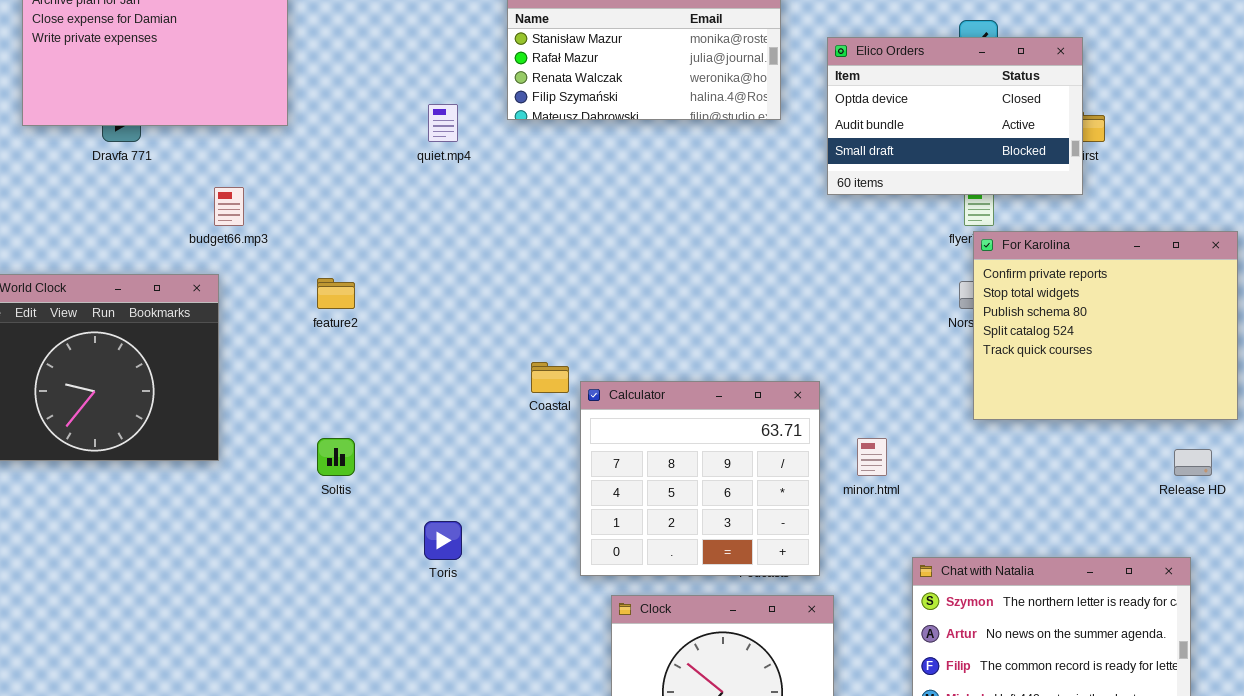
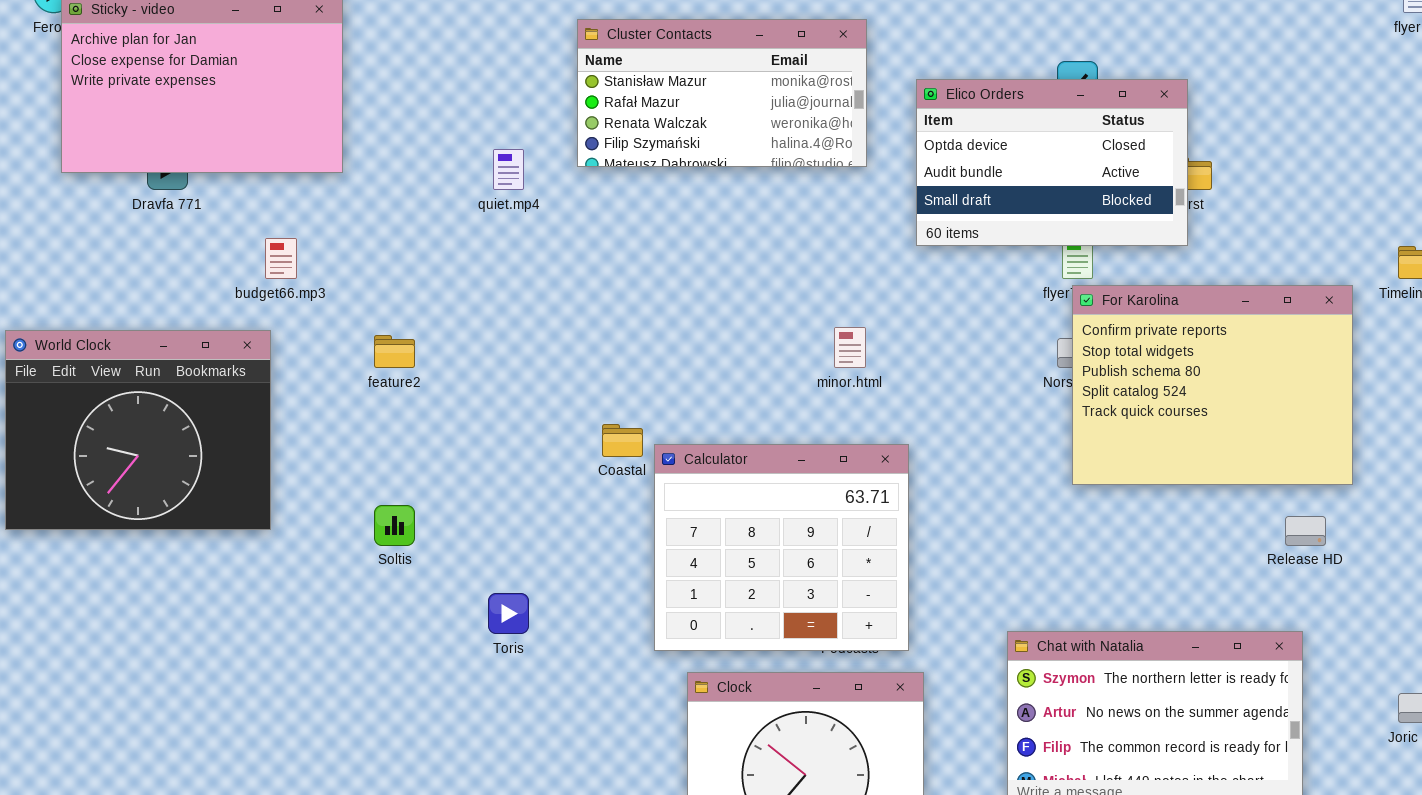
minor.html: [857,438,887,476] -> [834,327,866,368], moved

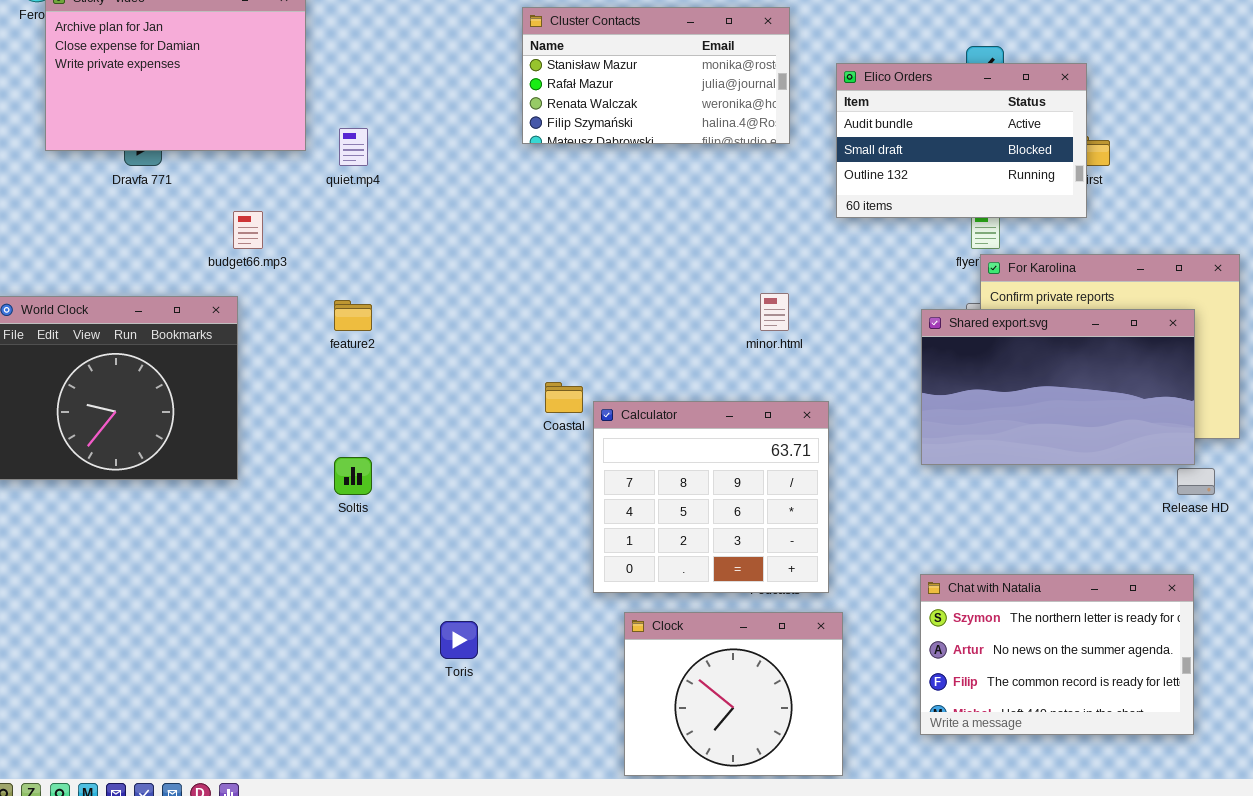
Elico Orders: [916,79,1188,246] -> [836,63,1087,218], scrolled down 1 row
quiet.mp4: [493,149,524,190] -> [339,128,368,166], moved
Shared export.svg: none -> [921,309,1195,465], opened
Toris: [488,593,529,634] -> [440,621,478,659], moved

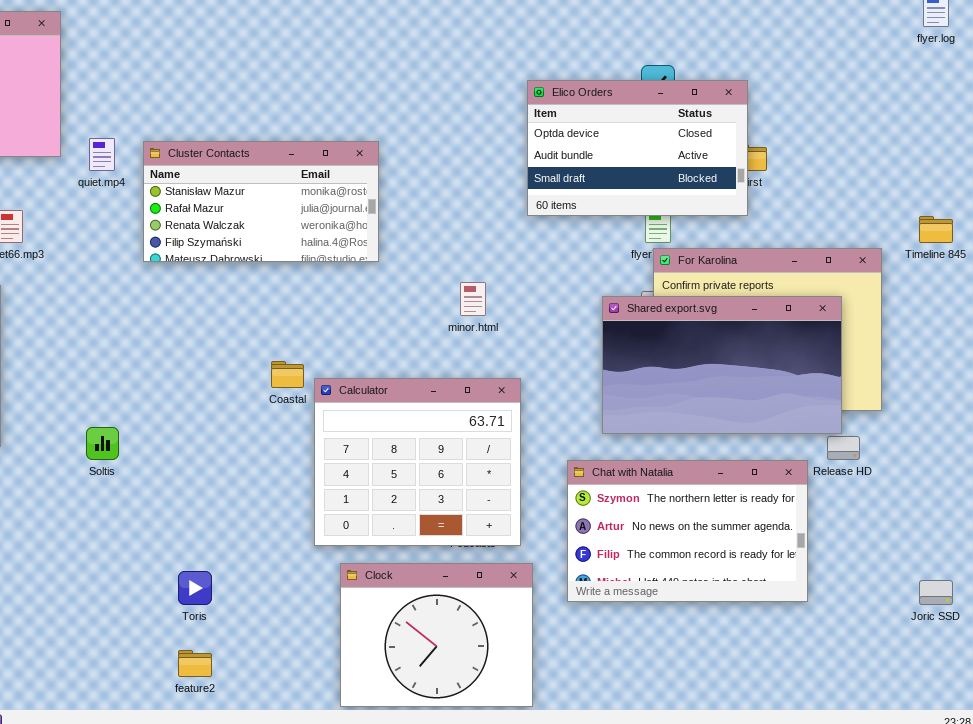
Cluster Contacts: [522,7,790,144] -> [143,141,379,262], moved
Elico Orders: [836,63,1087,218] -> [527,80,748,216], scrolled up 1 row
feature2: [334,300,372,331] -> [178,650,212,677], moved
Chat with Natalia: [920,574,1194,735] -> [567,460,808,602], moved

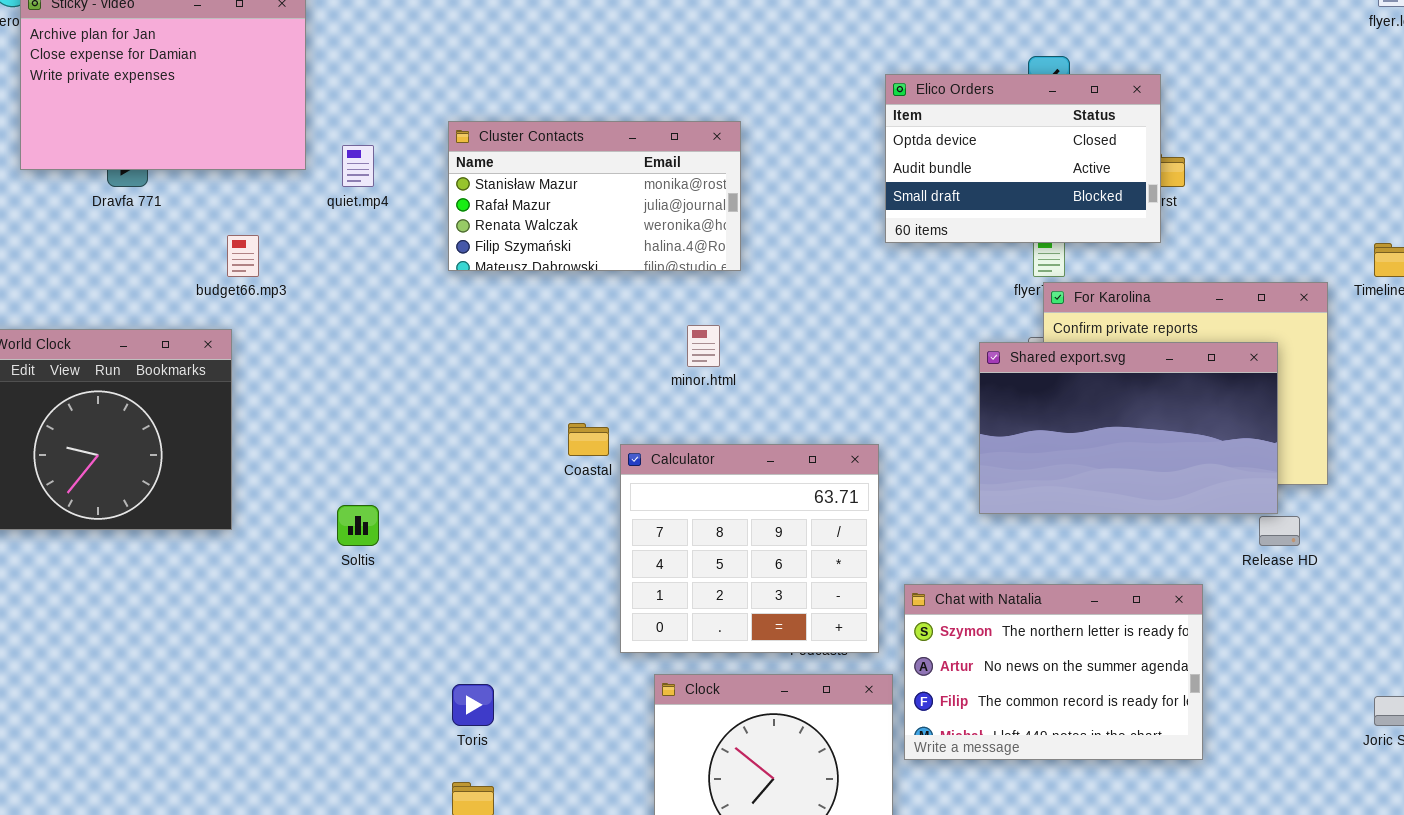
Cluster Contacts: [143,141,379,262] -> [448,121,741,271], moved
minor.html: [460,282,486,316] -> [687,325,720,367], moved
Chat with Natalia: [567,460,808,602] -> [904,584,1203,760], moved

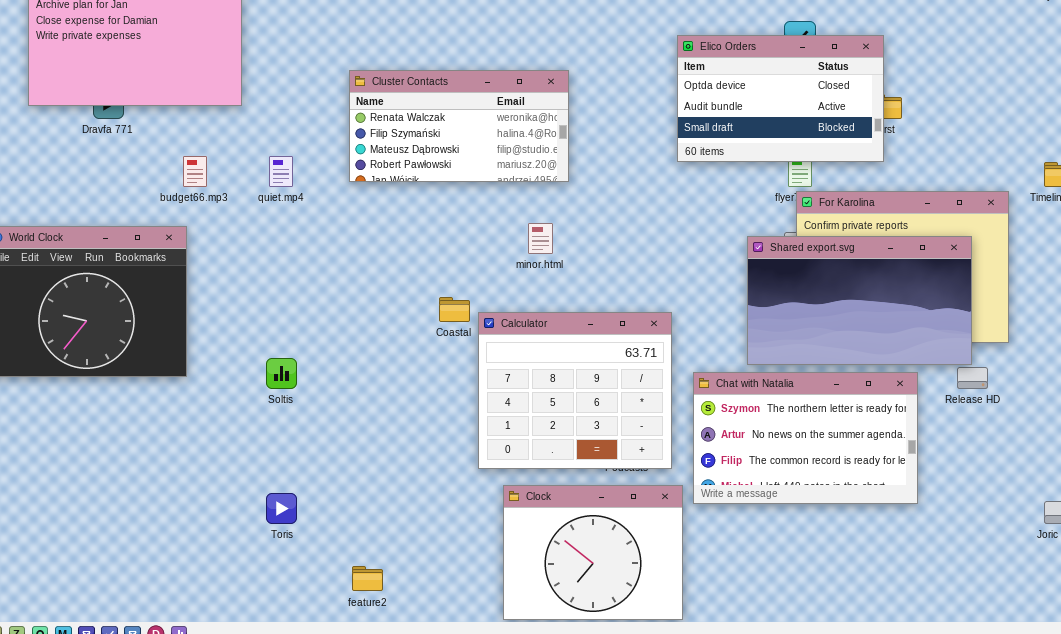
Cluster Contacts: [448,121,741,271] -> [349,70,569,182], scrolled down 2 rows
quiet.mp4: [342,145,374,187] -> [269,156,293,187], moved
Chat with Natalia: [904,584,1203,760] -> [693,372,918,504], moved
Toris: [452,684,494,726] -> [266,493,297,524], moved

